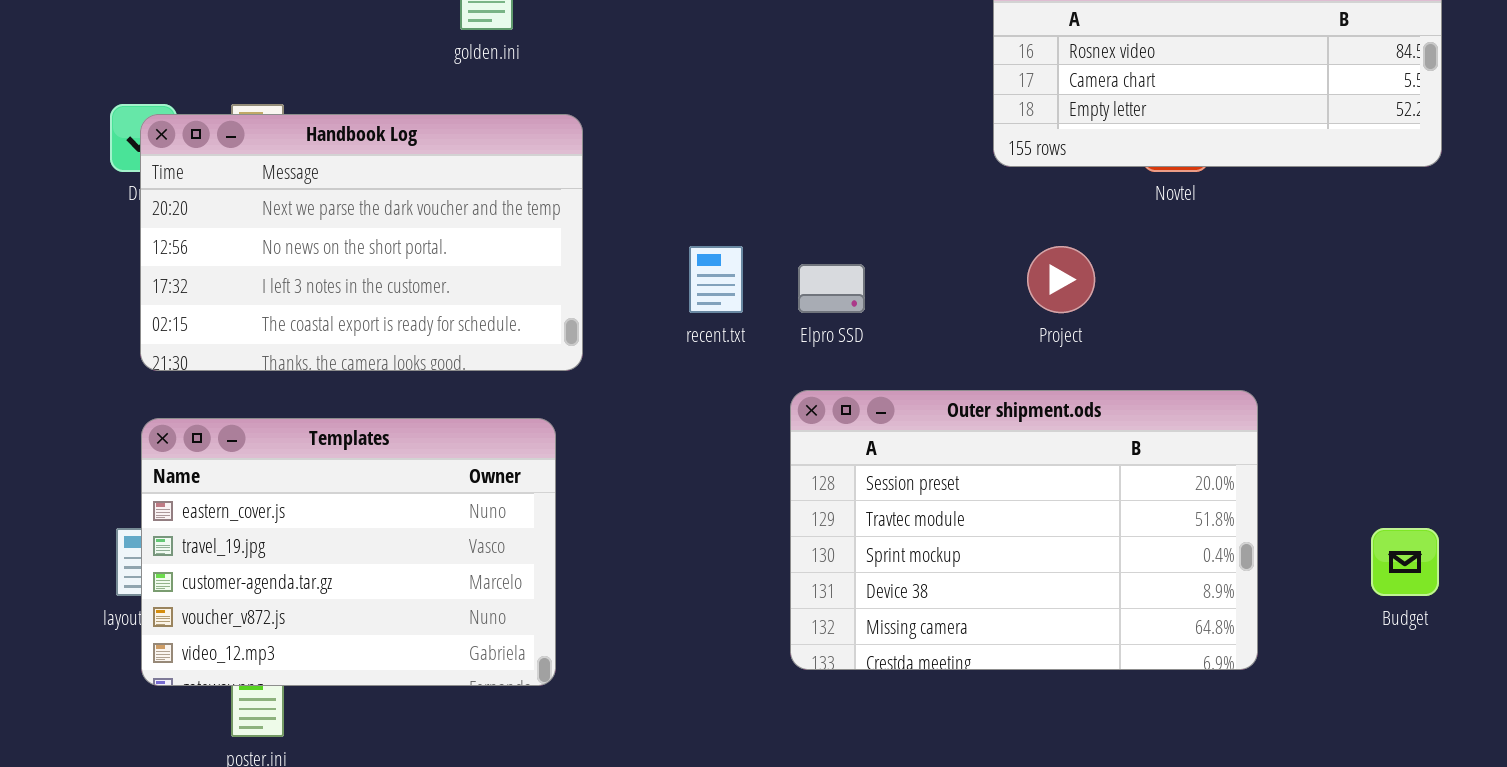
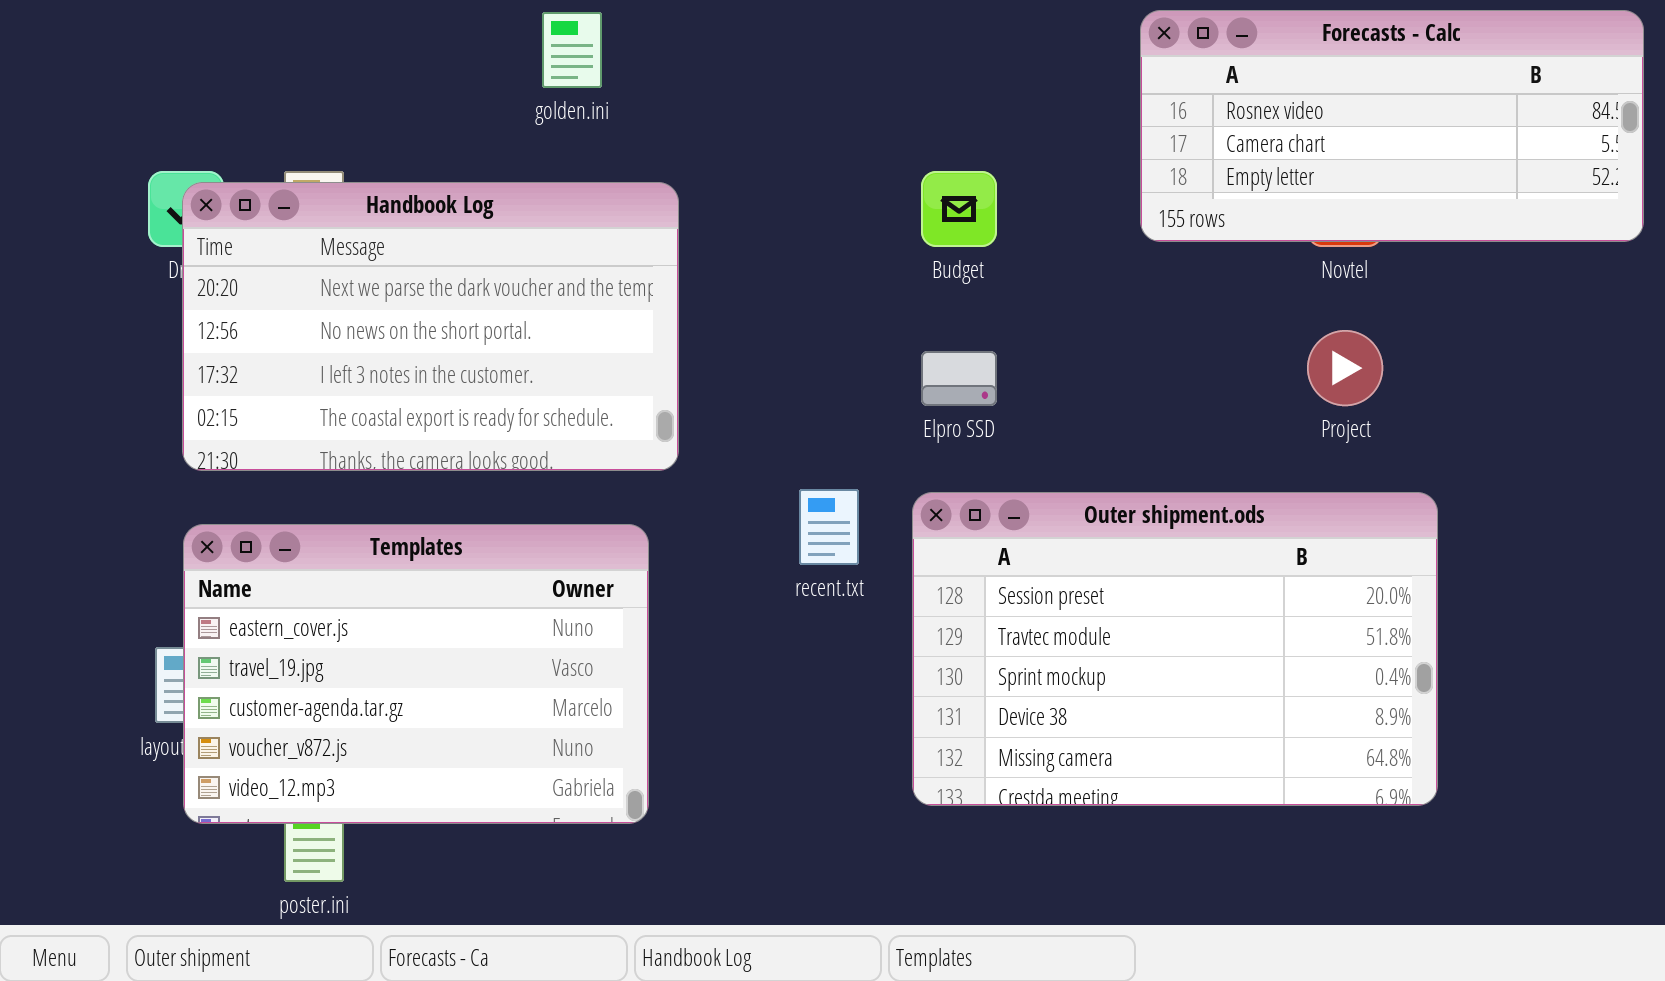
recent.txt: [689,246,743,313] -> [799,489,859,565], moved
Project: [1027,246,1095,313] -> [1307,330,1383,406], moved
Budget: [1371,528,1439,596] -> [921,171,997,247], moved

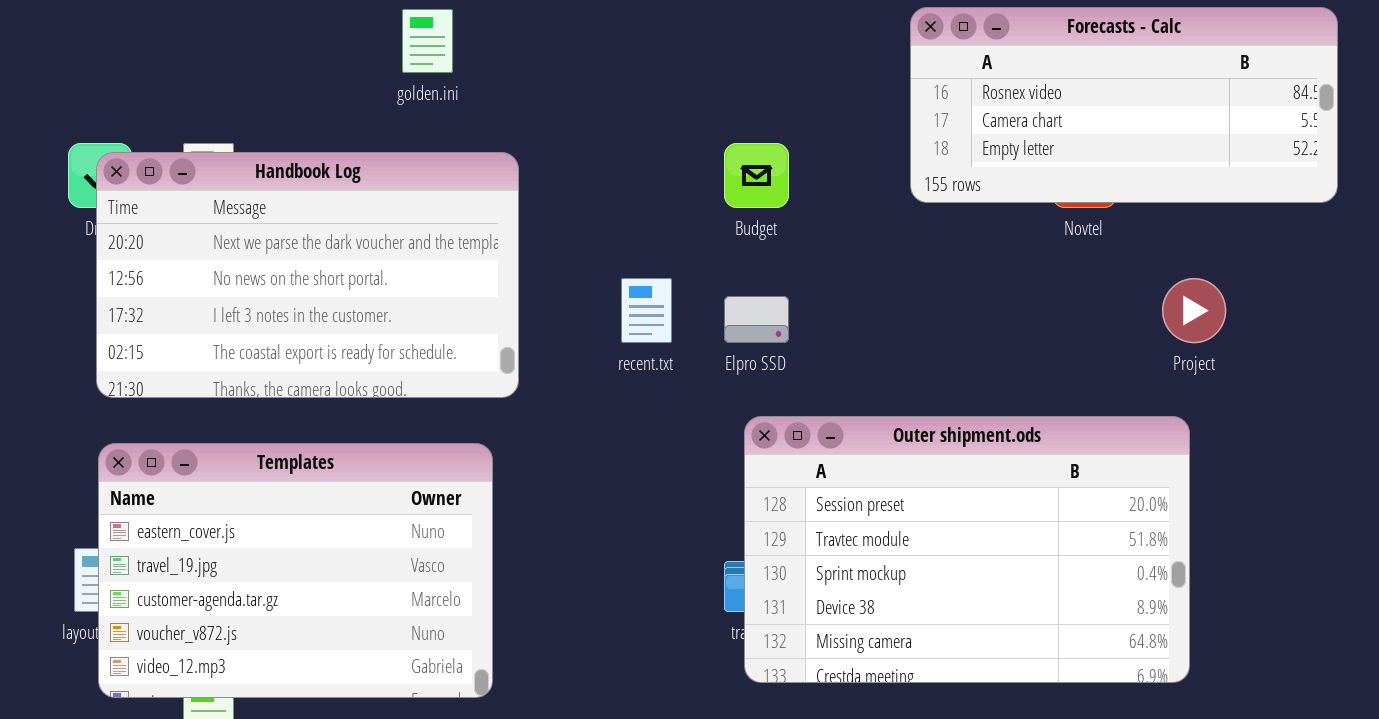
Project: [1307,330,1383,406] -> [1162,278,1226,343], moved
recent.txt: [799,489,859,565] -> [621,278,672,343], moved
Outer shipment.ods: [912,492,1438,806] -> [744,416,1190,683], moved

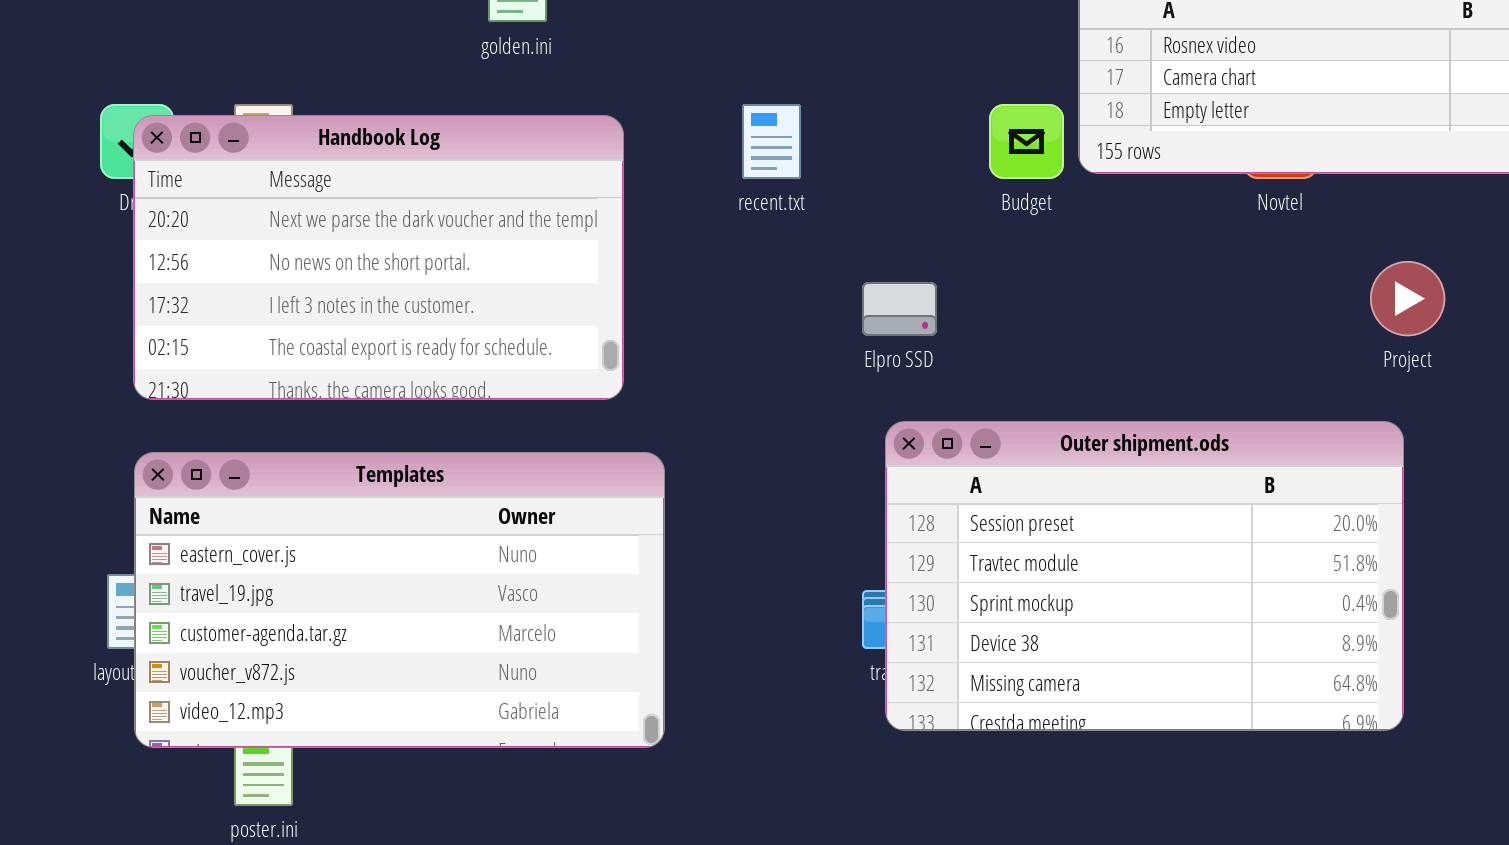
Budget: [724,143,789,208] -> [989,104,1064,179], moved
recent.txt: [621,278,672,343] -> [742,104,801,179], moved
Templates: [98,443,493,698] -> [134,452,665,748], resized

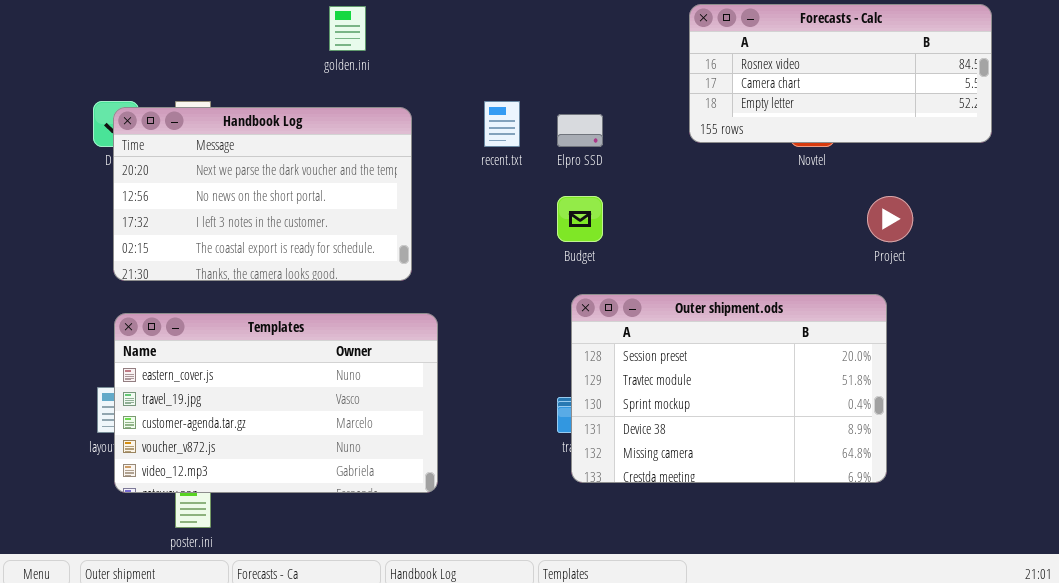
Budget: [989,104,1064,179] -> [557,196,603,242], moved
Elpro SSD: [862,282,937,336] -> [557,114,603,147], moved

